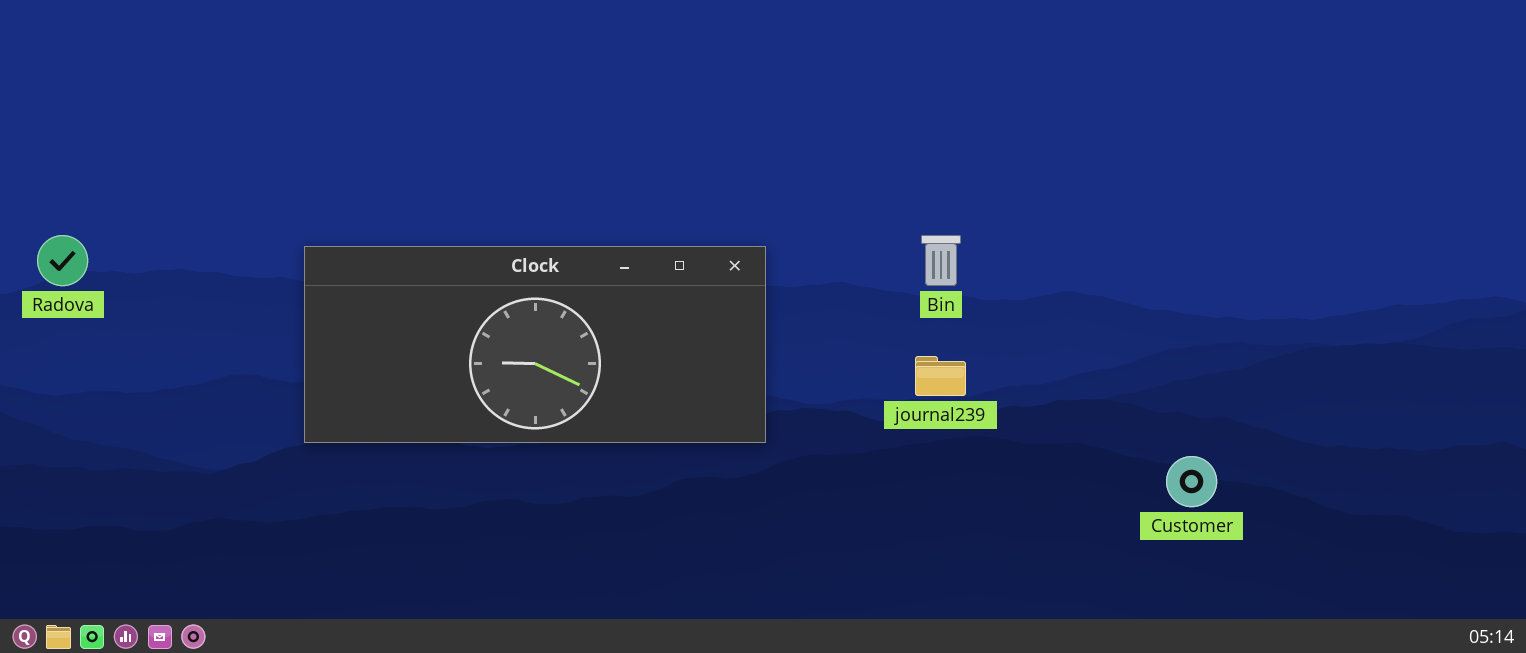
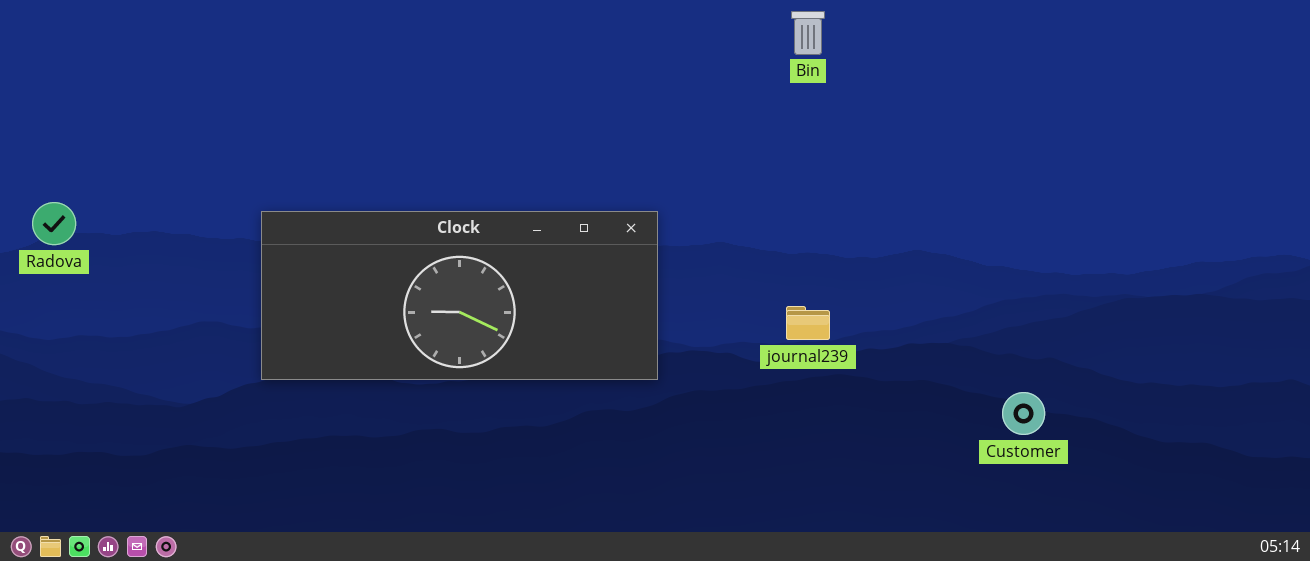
Bin: [921,235,961,286] -> [791,11,825,55], moved

